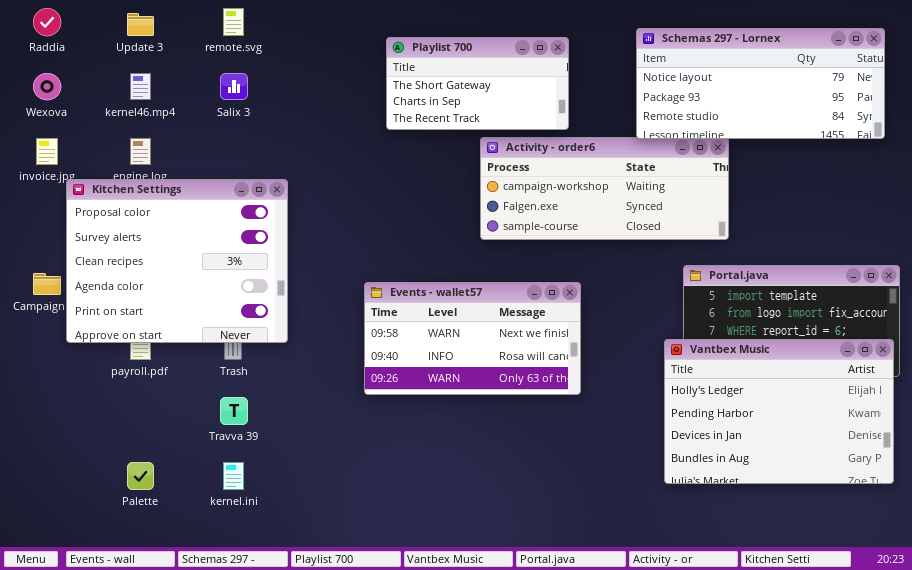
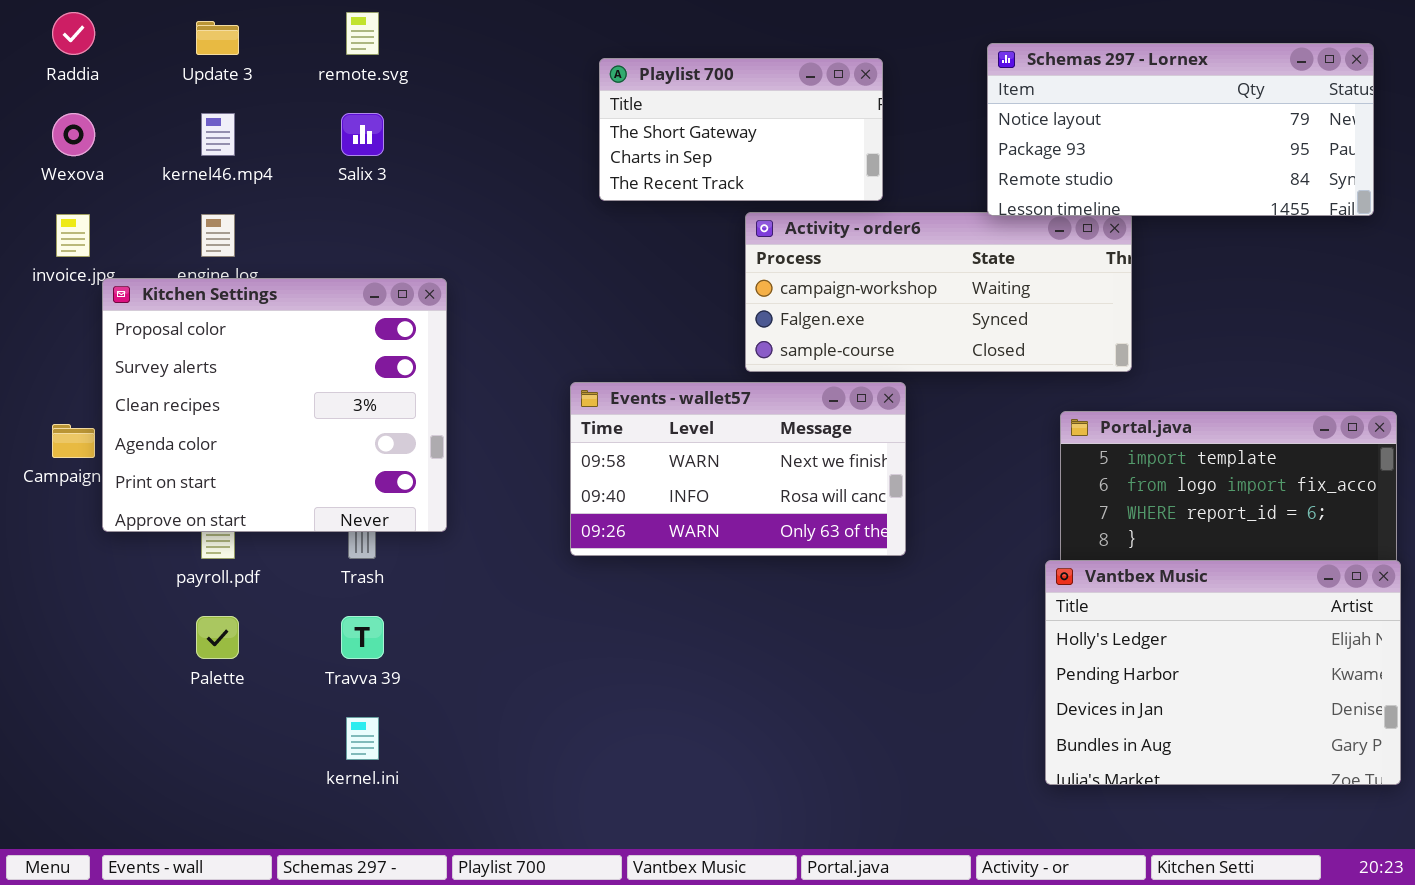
Events - wallet57: [364,282,581,395] -> [570,382,906,556], moved
Vantbex Music: [664,339,894,484] -> [1045,560,1401,785], moved
Palette: [127,462,154,490] -> [196,616,239,659], moved

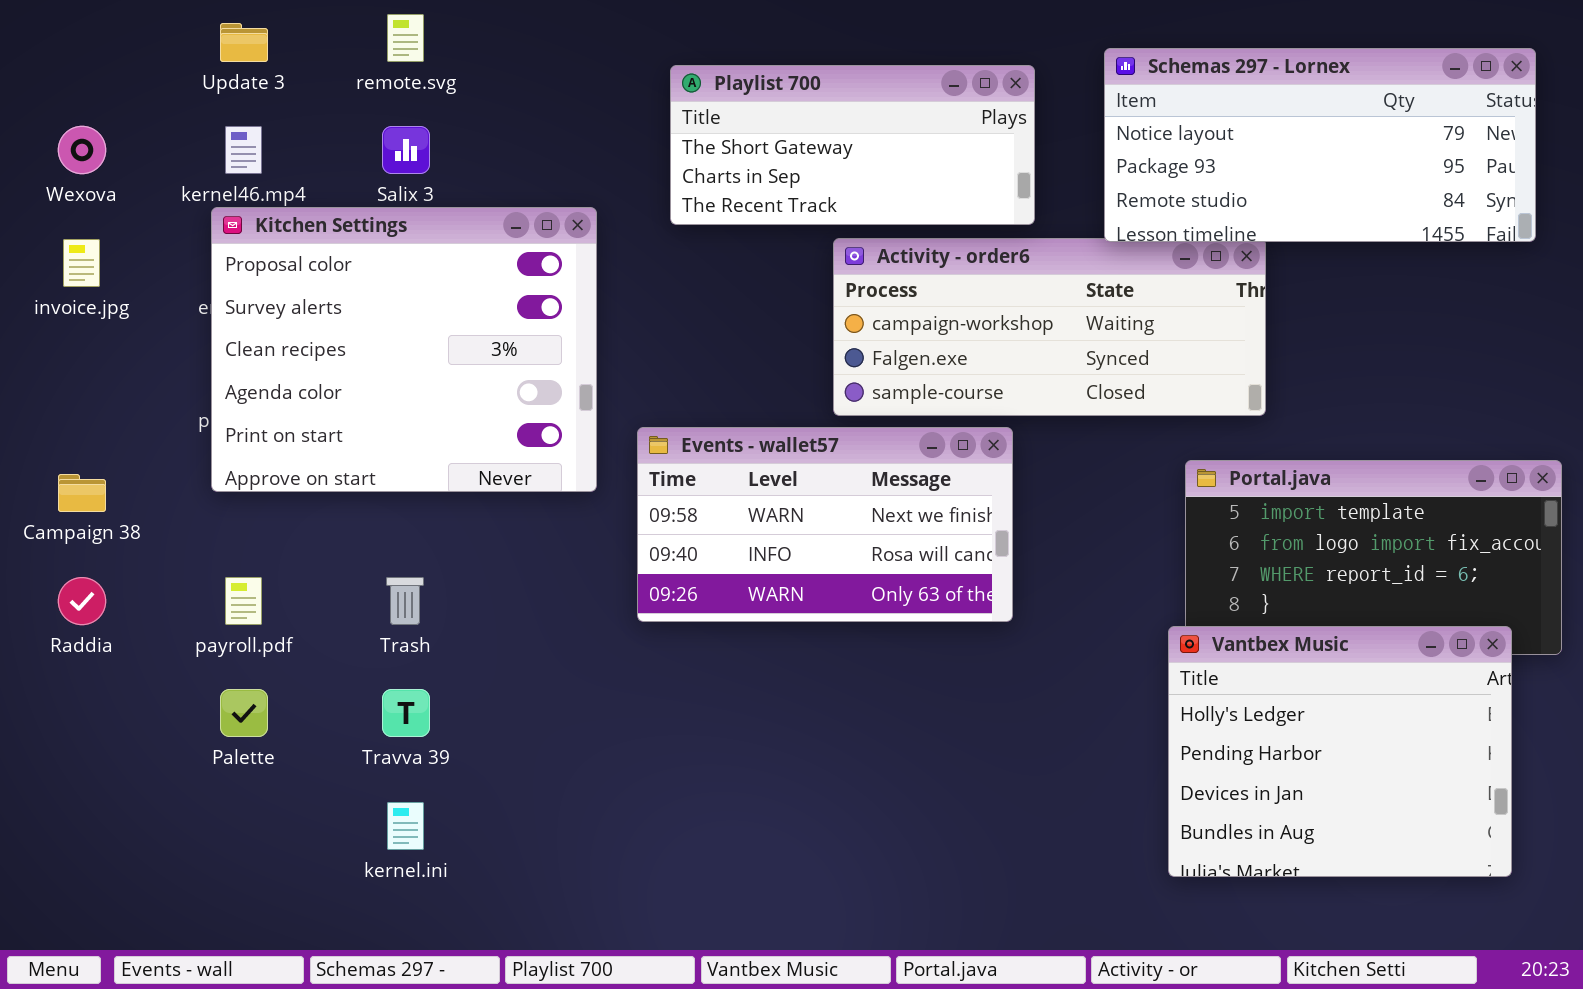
Raddia: [52,12,95,55] -> [58,577,106,625], moved
Playlist 700: [599,58,883,201] -> [670,65,1035,225], resized
Kitchen Settings: [102,278,447,532] -> [211,207,597,492], moved
Vantbex Music: [1045,560,1401,785] -> [1168,626,1512,877], resized

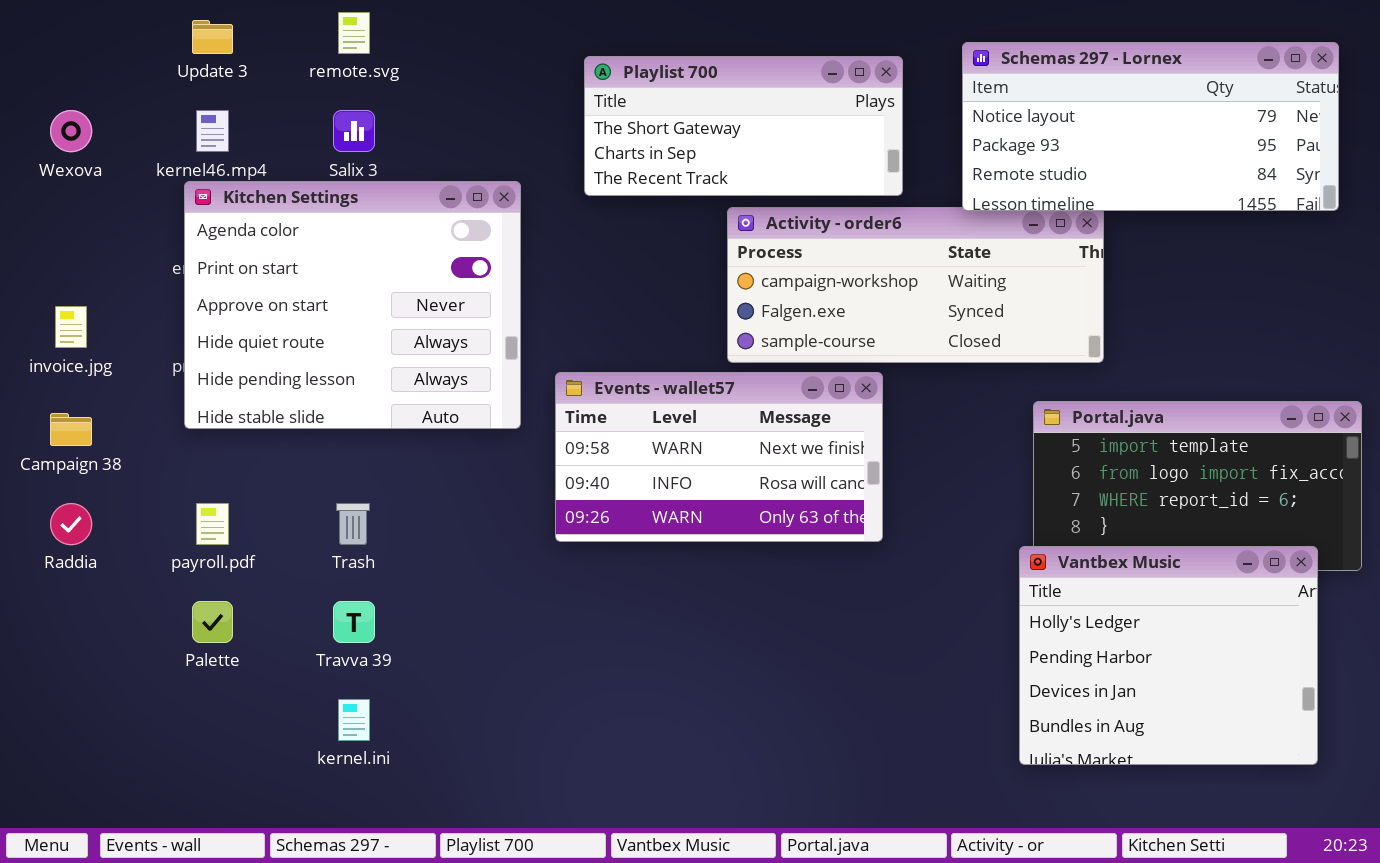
Kitchen Settings: [211,207,597,492] -> [184,181,521,429], scrolled down 3 rows
invoice.jpg: [63,239,100,287] -> [55,306,87,348], moved

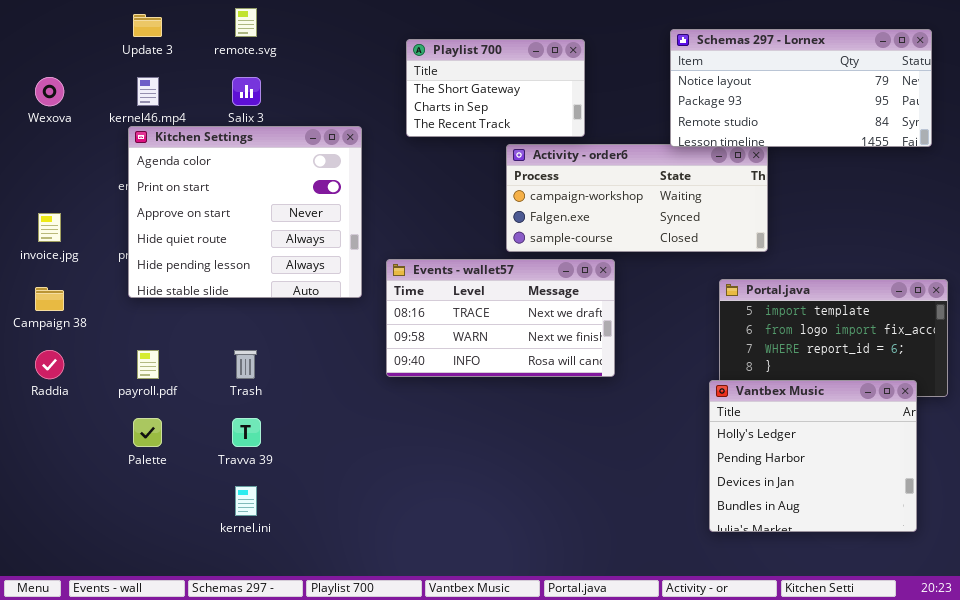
Playlist 700: [584,56,903,196] -> [406,39,585,137], resized
Events - wallet57: [555,372,883,542] -> [386,259,615,377], scrolled up 1 row

